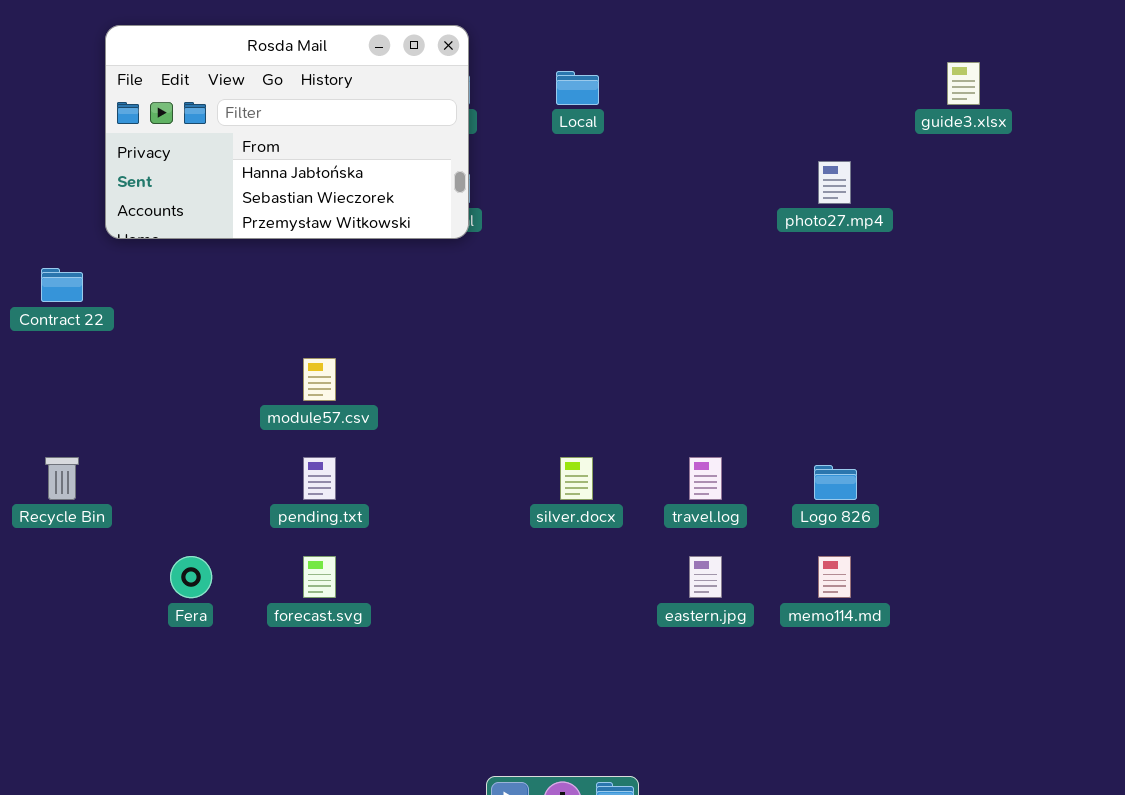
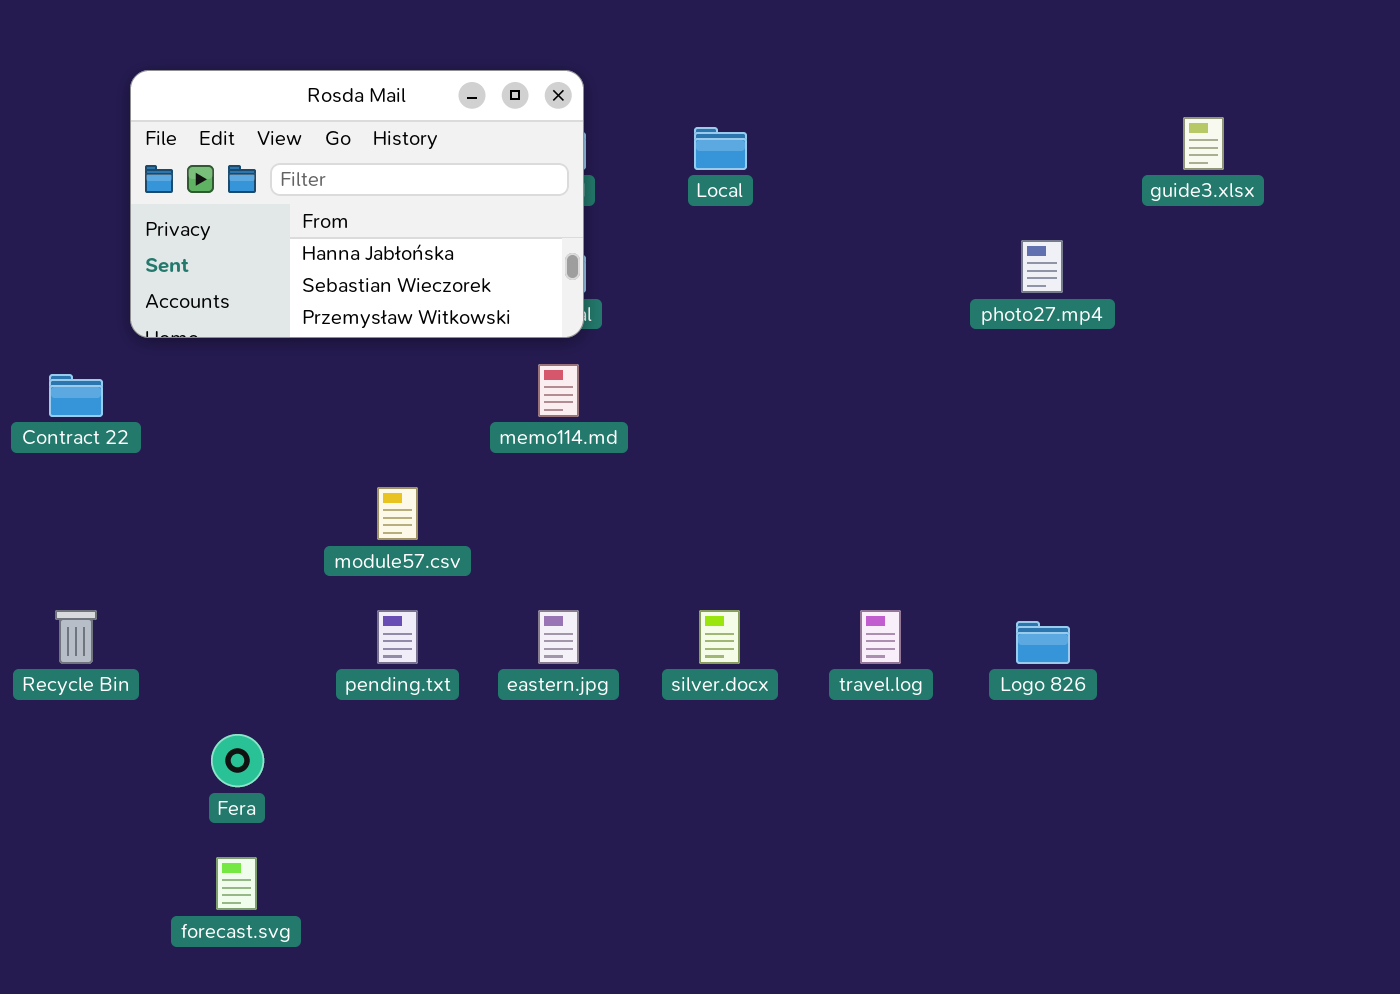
forecast.svg: [303,556,336,598] -> [216,857,257,910], moved
eastern.jpg: [689,556,722,598] -> [538,610,579,664], moved
memo114.md: [818,556,851,598] -> [538,364,579,417], moved

